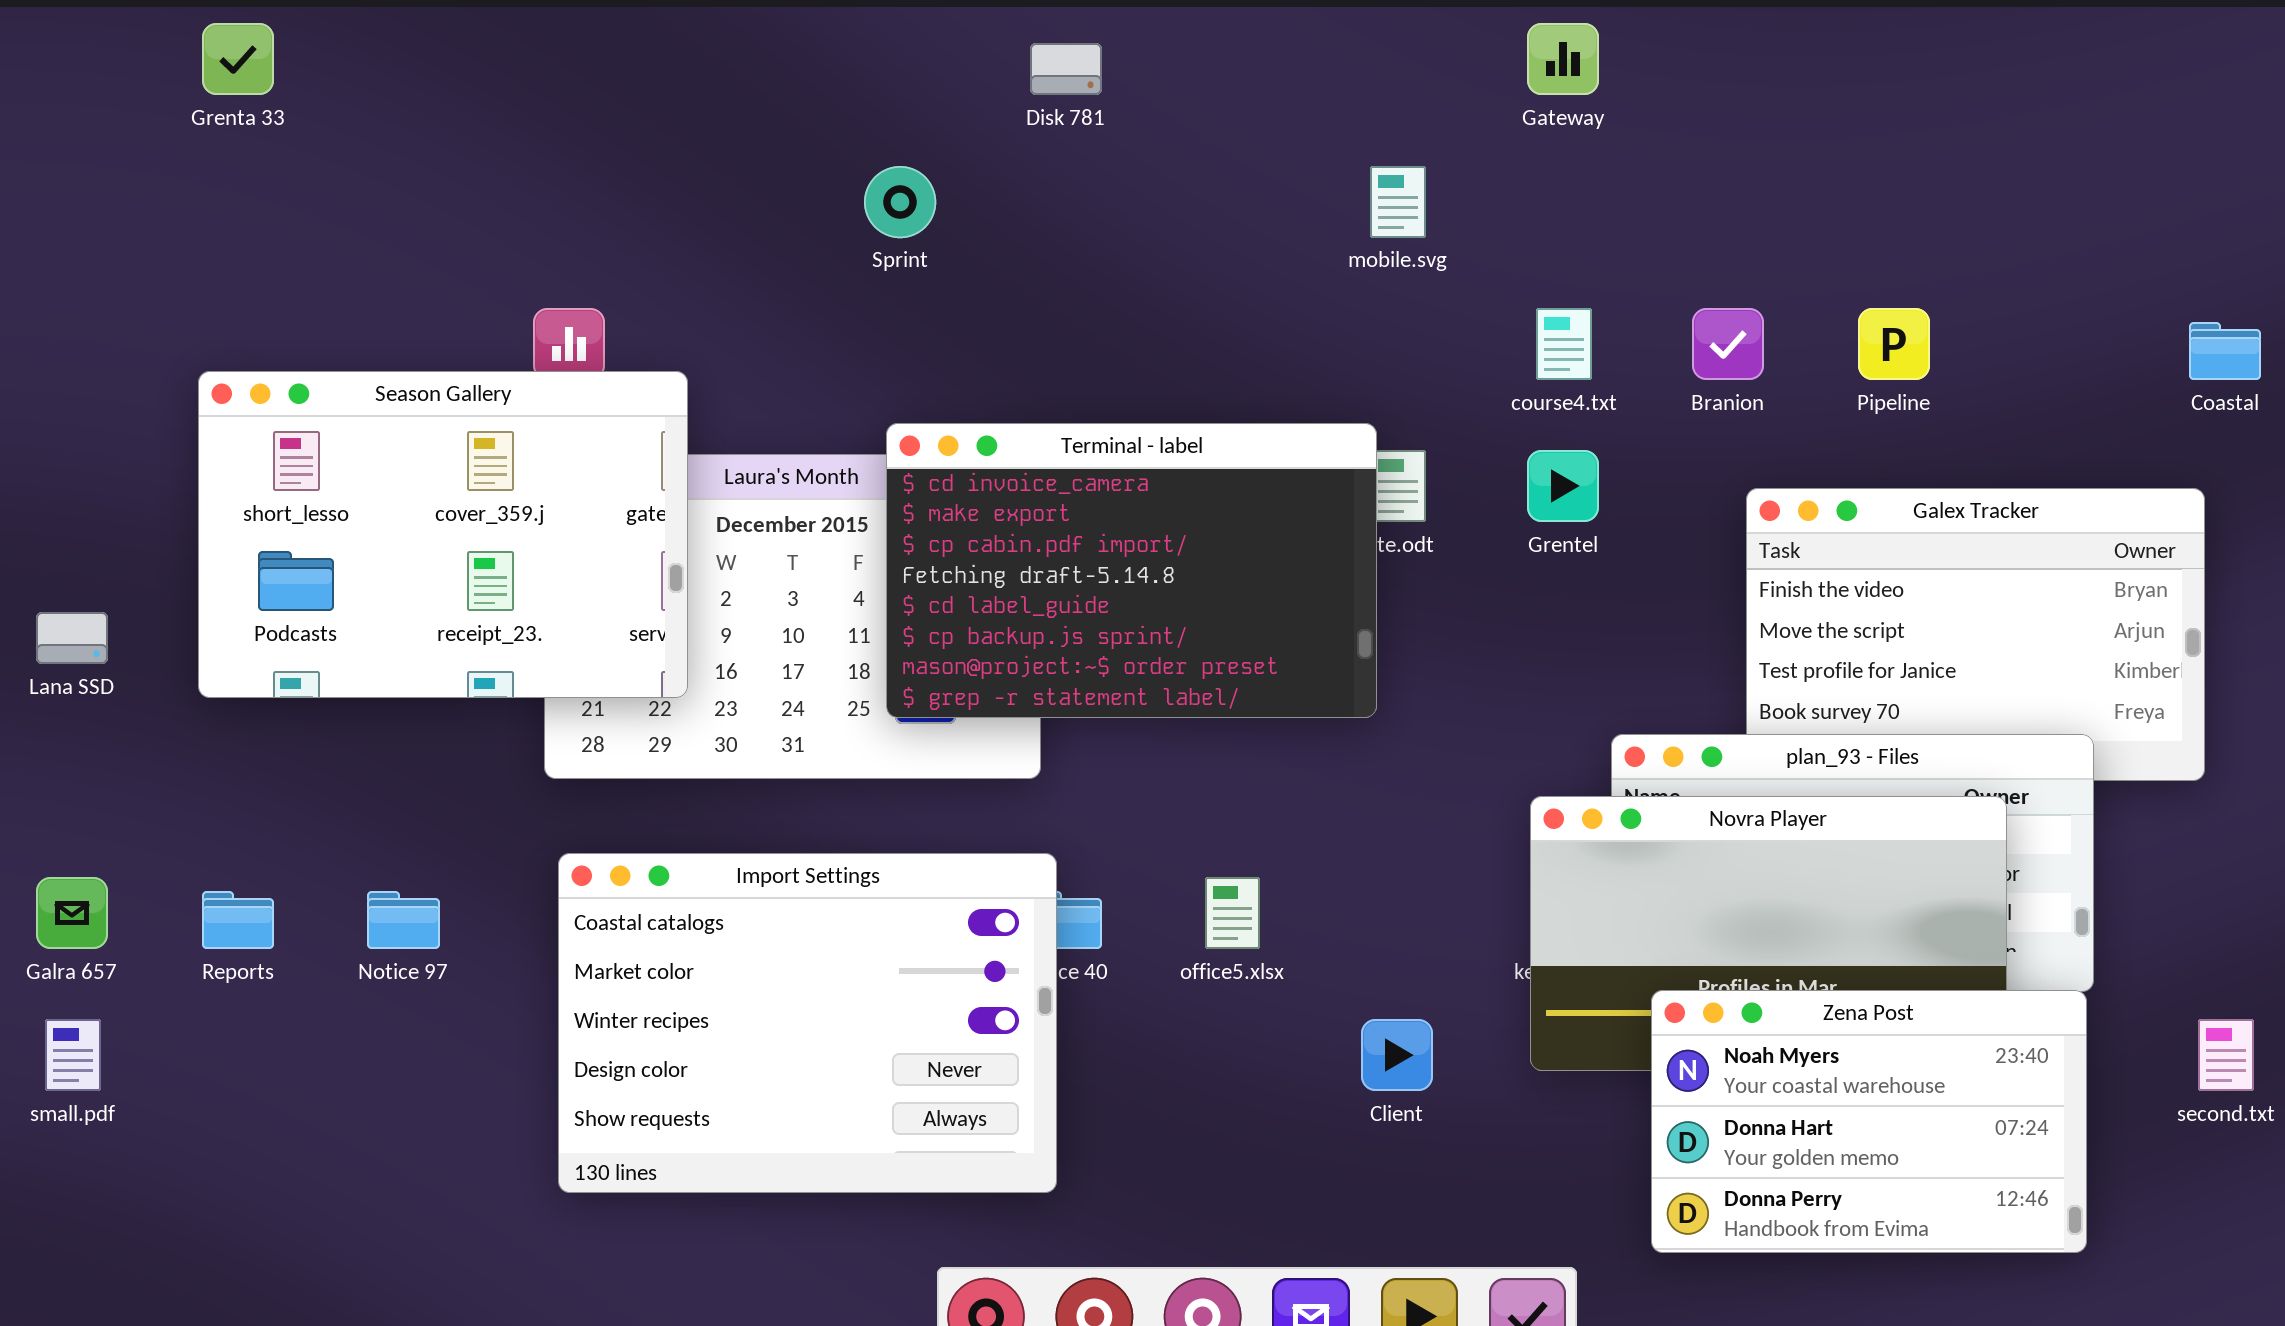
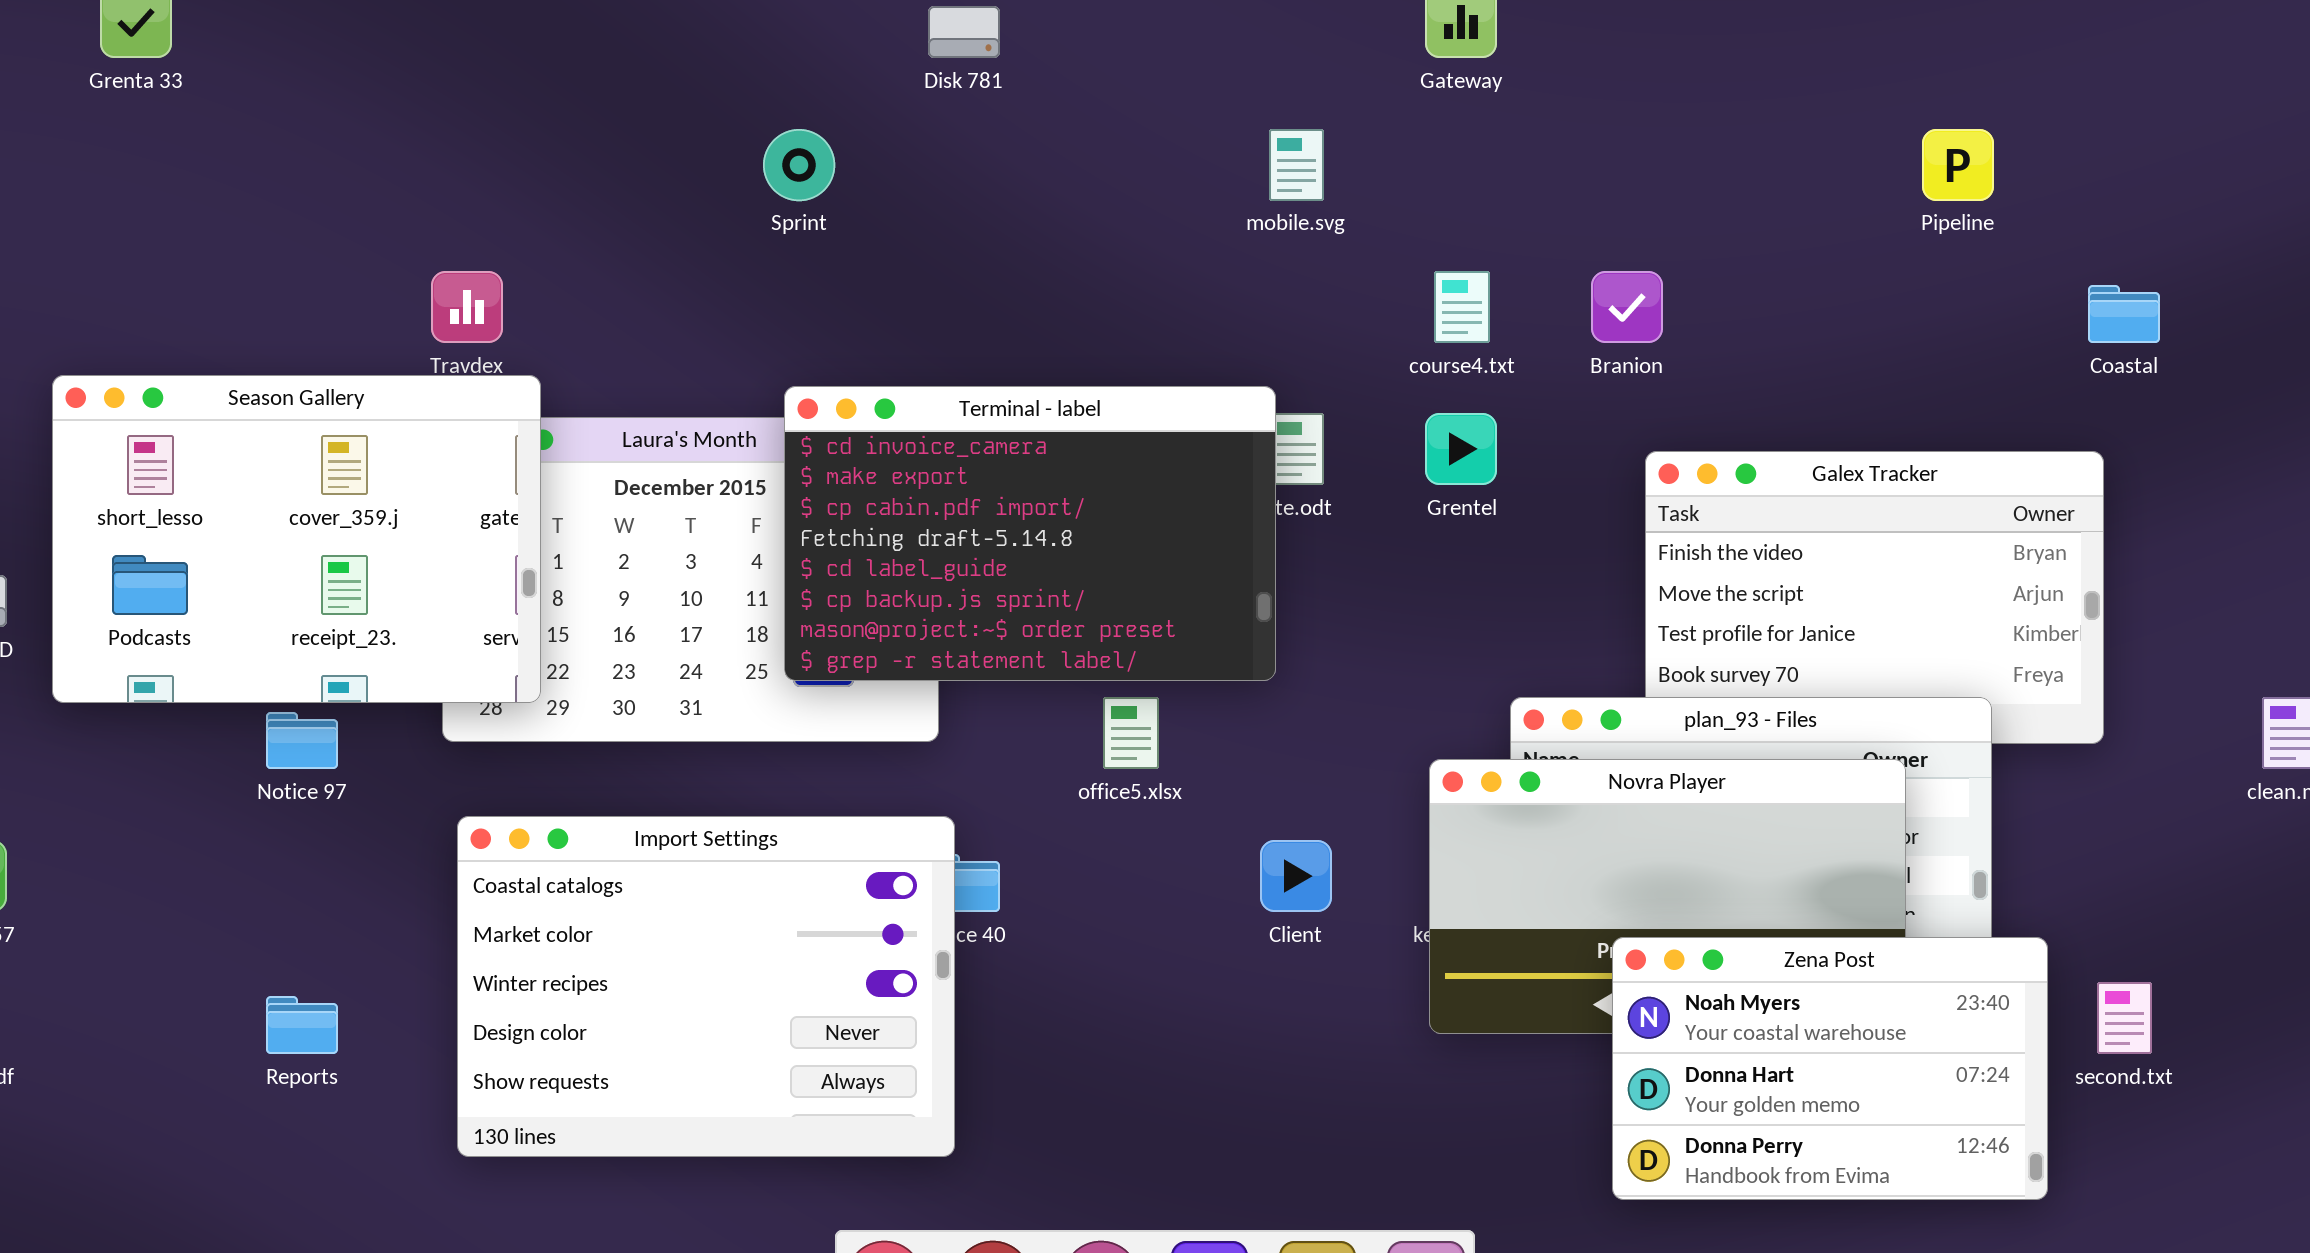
Pipeline: [1858,308,1930,380] -> [1922,129,1994,201], moved
Season Gallery: [198,371,688,698] -> [52,375,541,703], moved
office5.xlsx: [1205,877,1260,949] -> [1103,697,1159,769], moved
Reports: [202,891,274,949] -> [266,996,338,1054], moved
Notice 97: [367,891,440,949] -> [266,712,338,769], moved
Zena Post: [1651,990,2087,1253] -> [1612,937,2048,1200], moved
Client: [1361,1019,1433,1091] -> [1260,840,1332,912], moved

